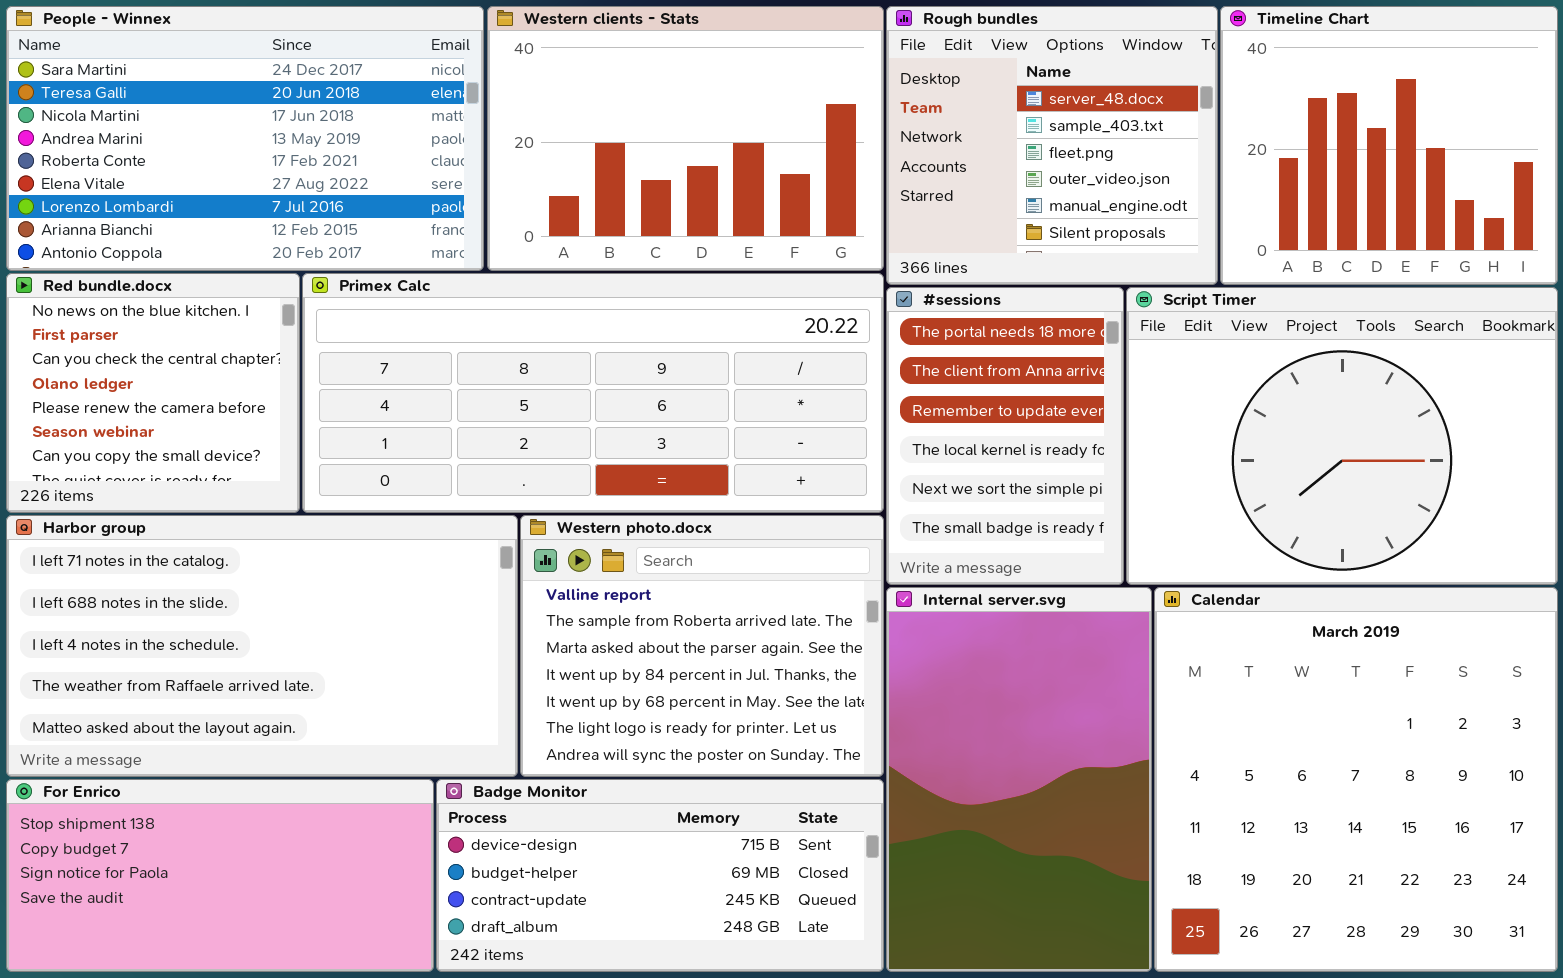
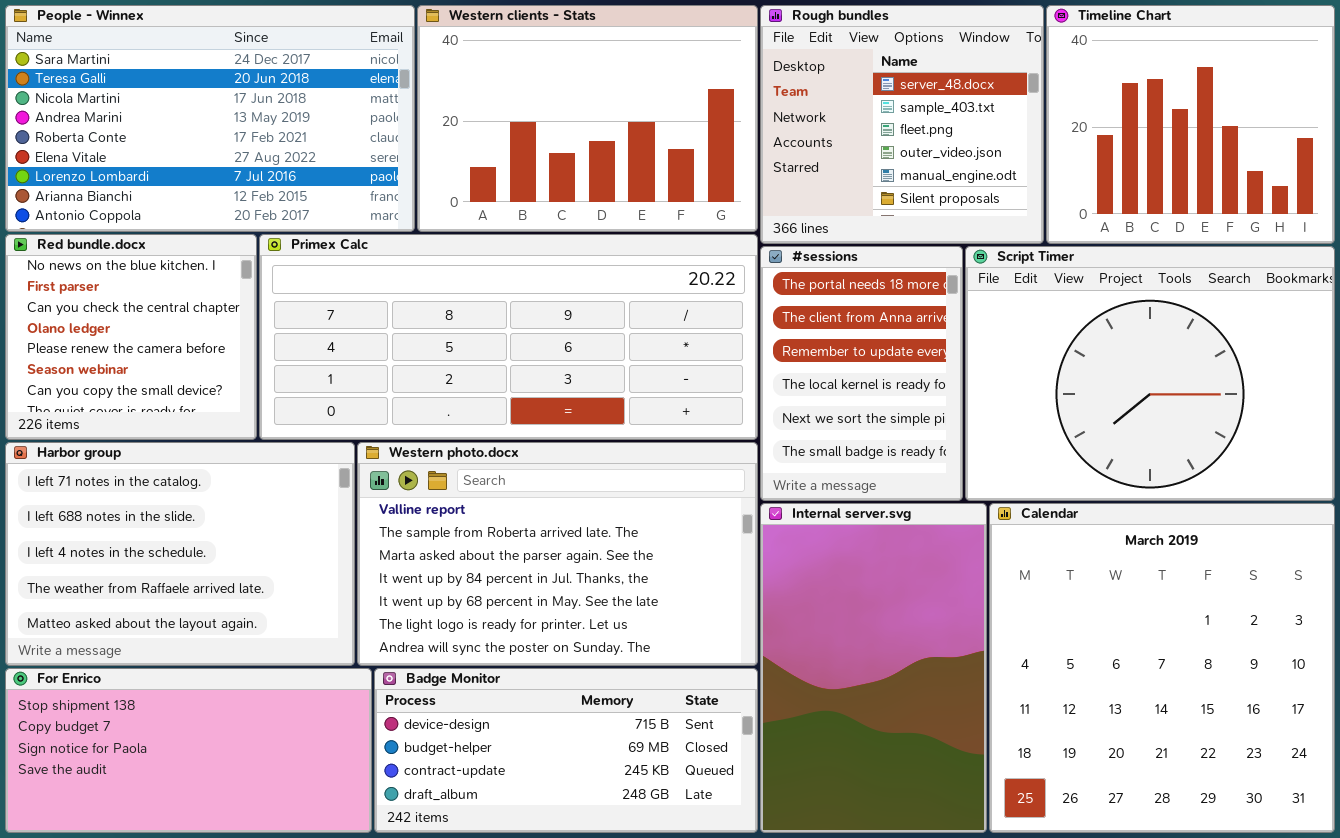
Harbor group: [6,515,518,777] -> [5,442,355,666], resized
Western photo.docx: [520,515,884,777] -> [357,442,758,666], resized

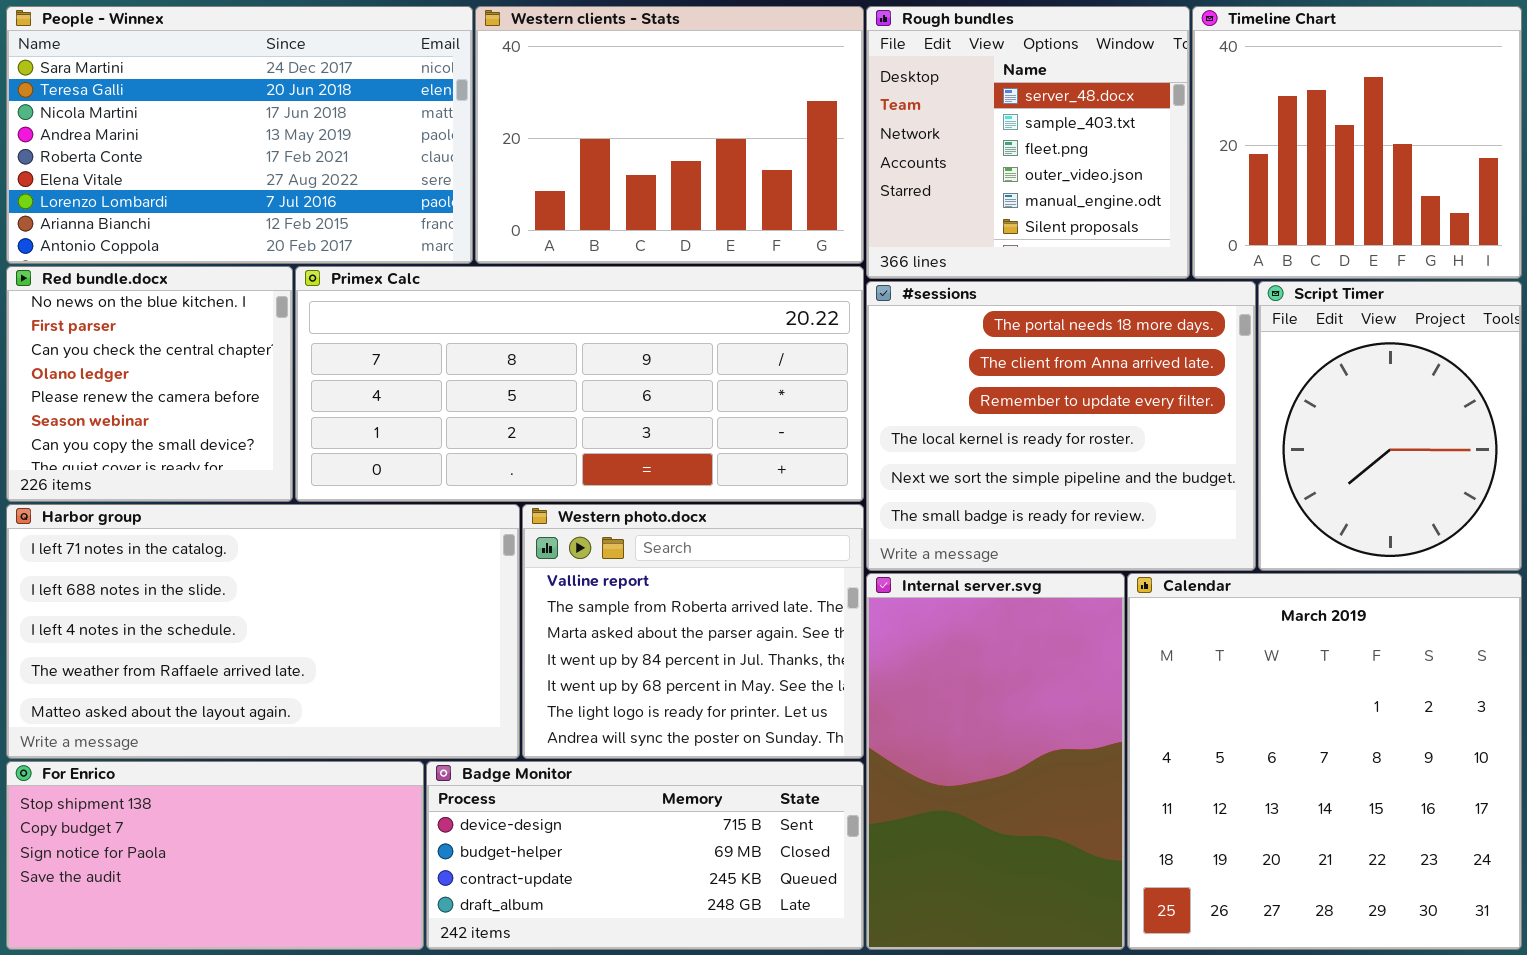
#sessions: [760,246,963,501] -> [866,281,1256,571], resized
Script Timer: [965,246,1335,501] -> [1258,281,1522,571], resized
Harbor group: [5,442,355,666] -> [6,504,520,759], resized
Western photo.docx: [357,442,758,666] -> [522,504,864,759], resized

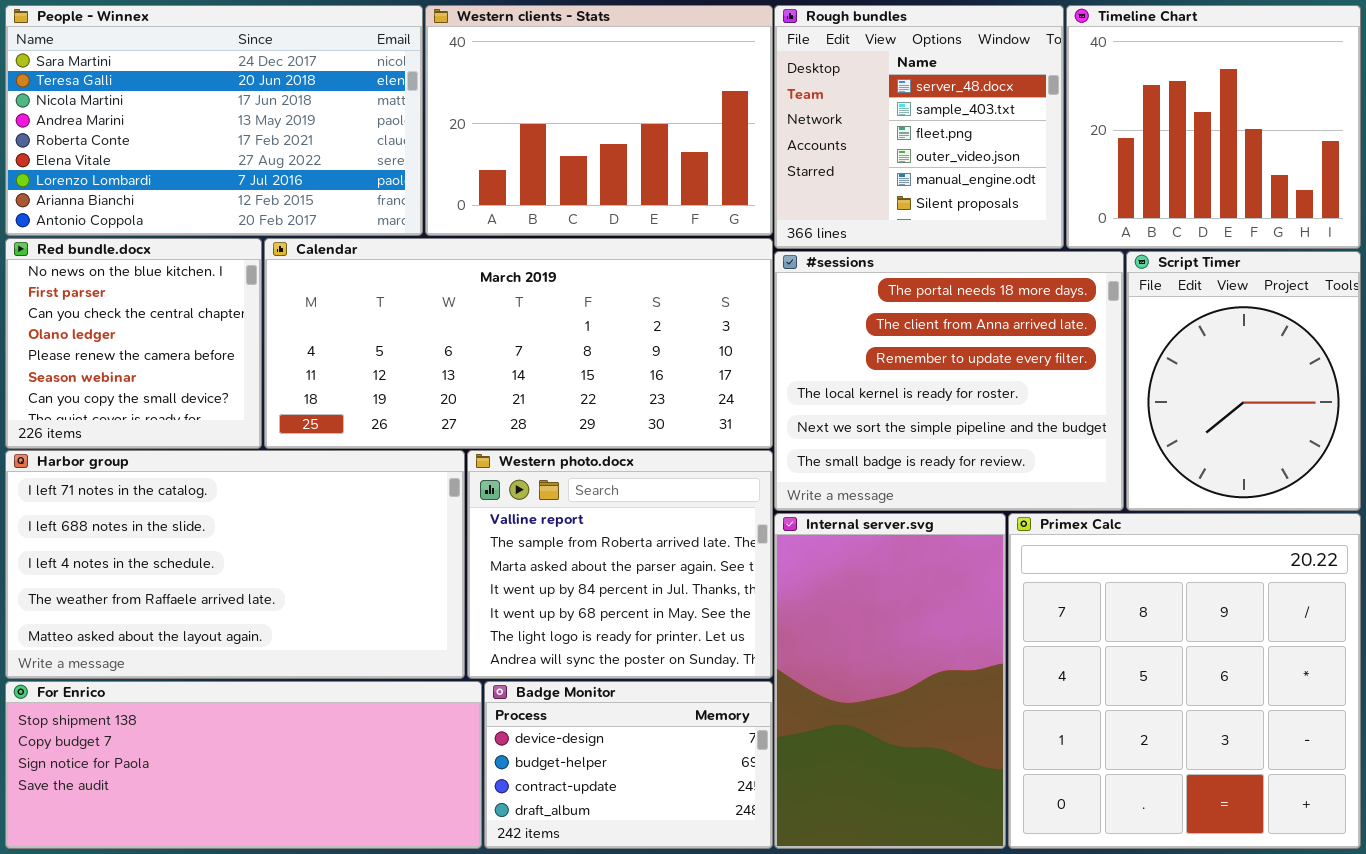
Primex Calc: [295,266,864,502] -> [1008,513,1361,849], moved, resized
Calendar: [1127,573,1522,950] -> [264,238,773,449], moved, resized
For Enrico: [6,761,424,950] -> [5,681,482,849], resized
Badge Monitor: [426,761,864,950] -> [484,681,773,849], resized

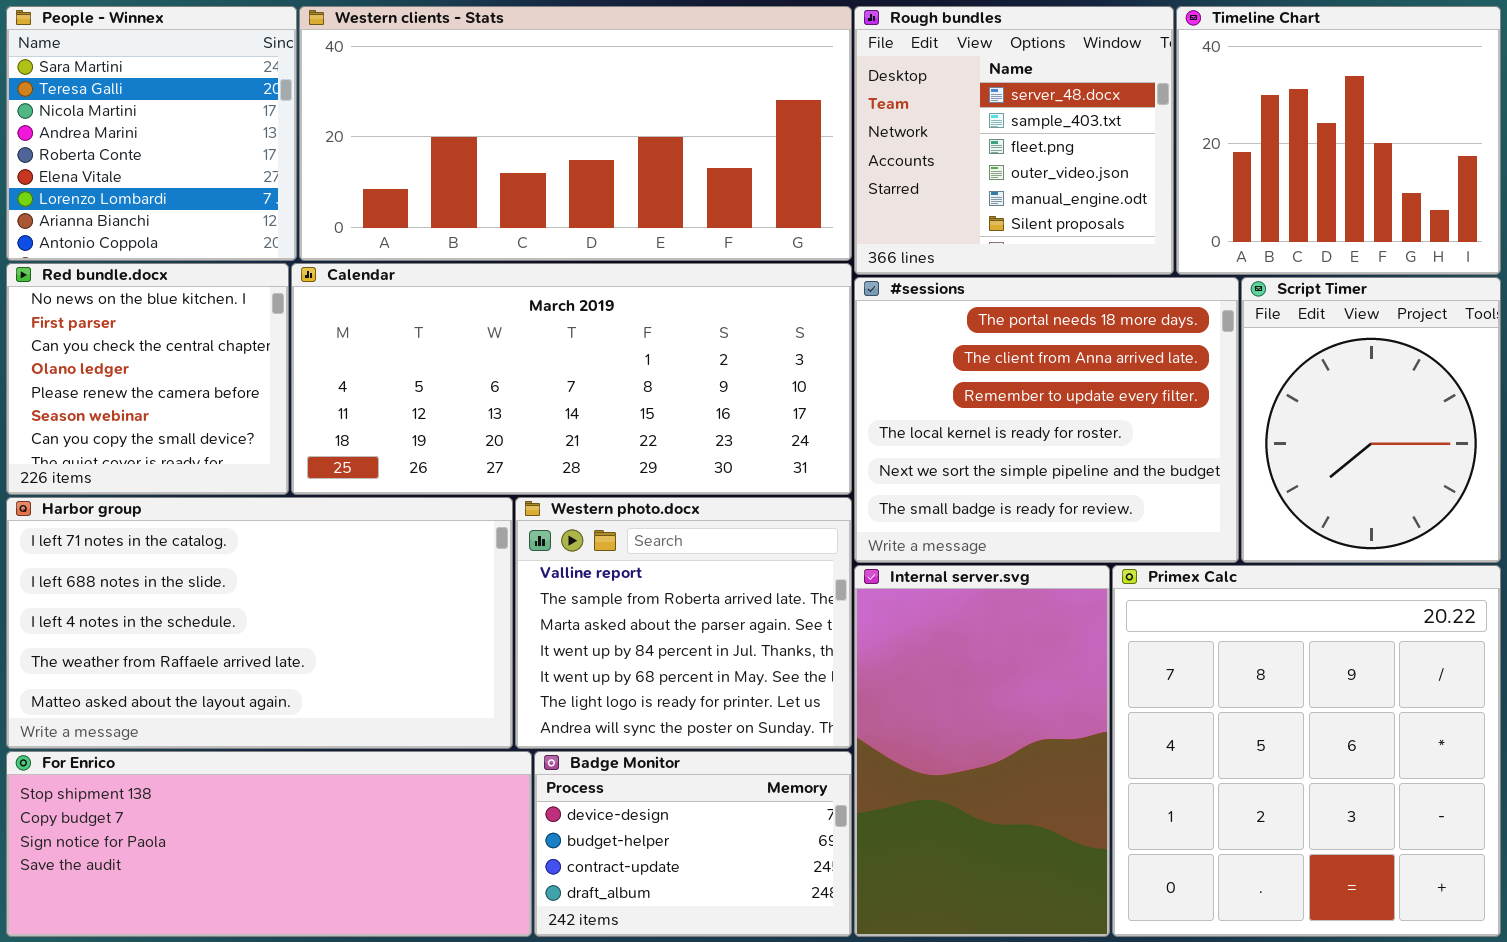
People - Winnex: [5,5,423,236] -> [6,6,297,261], resized
Western clients - Stats: [425,5,773,236] -> [299,6,852,261], resized

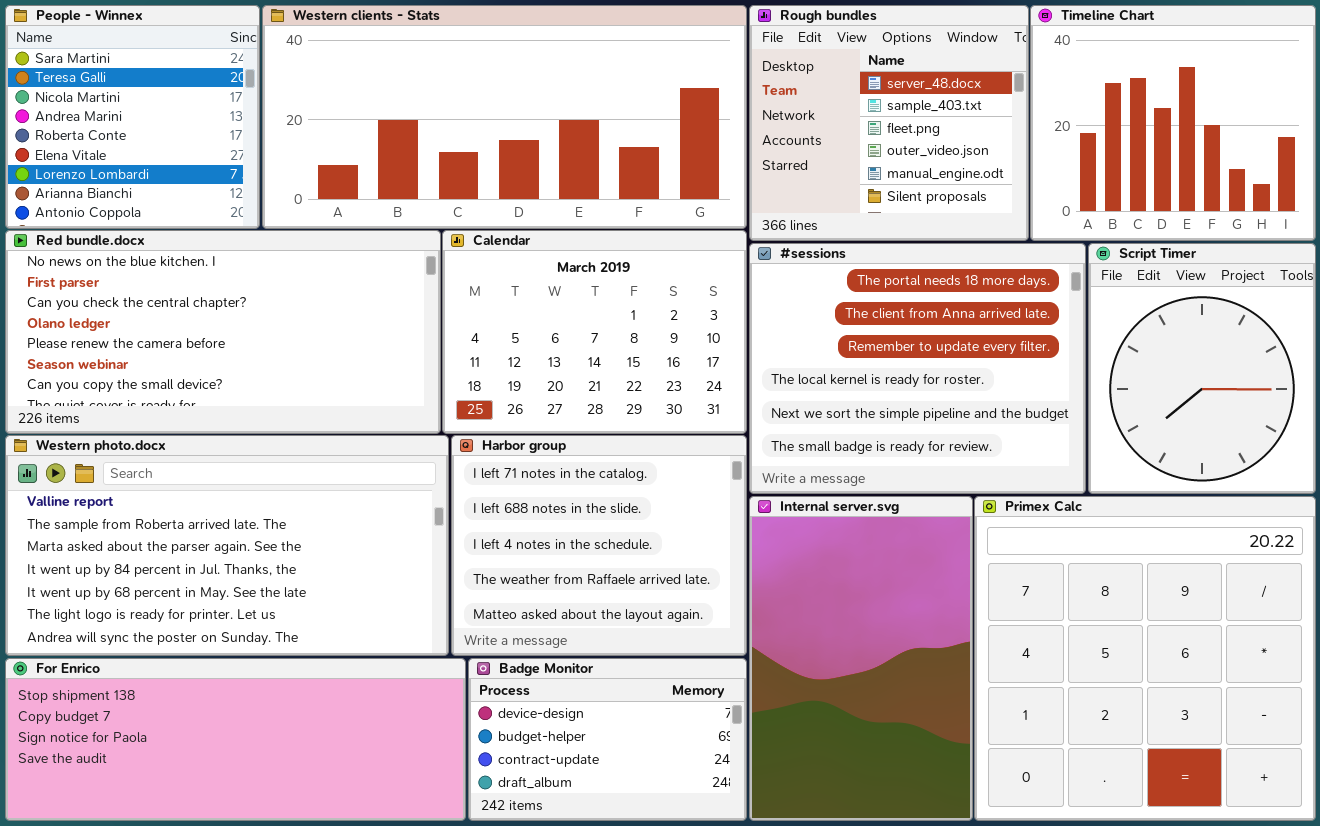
Red bundle.docx: [6,263,289,495] -> [5,230,441,434], resized
Calendar: [291,263,852,495] -> [442,230,747,434], resized
Harbor group: [6,497,513,749] -> [451,435,747,656], moved, resized
Western photo.docx: [515,497,852,749] -> [5,435,449,656], moved, resized

